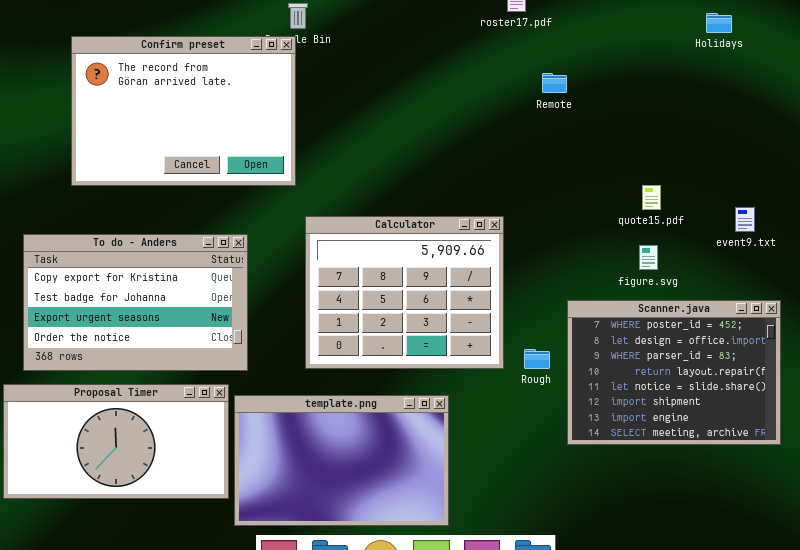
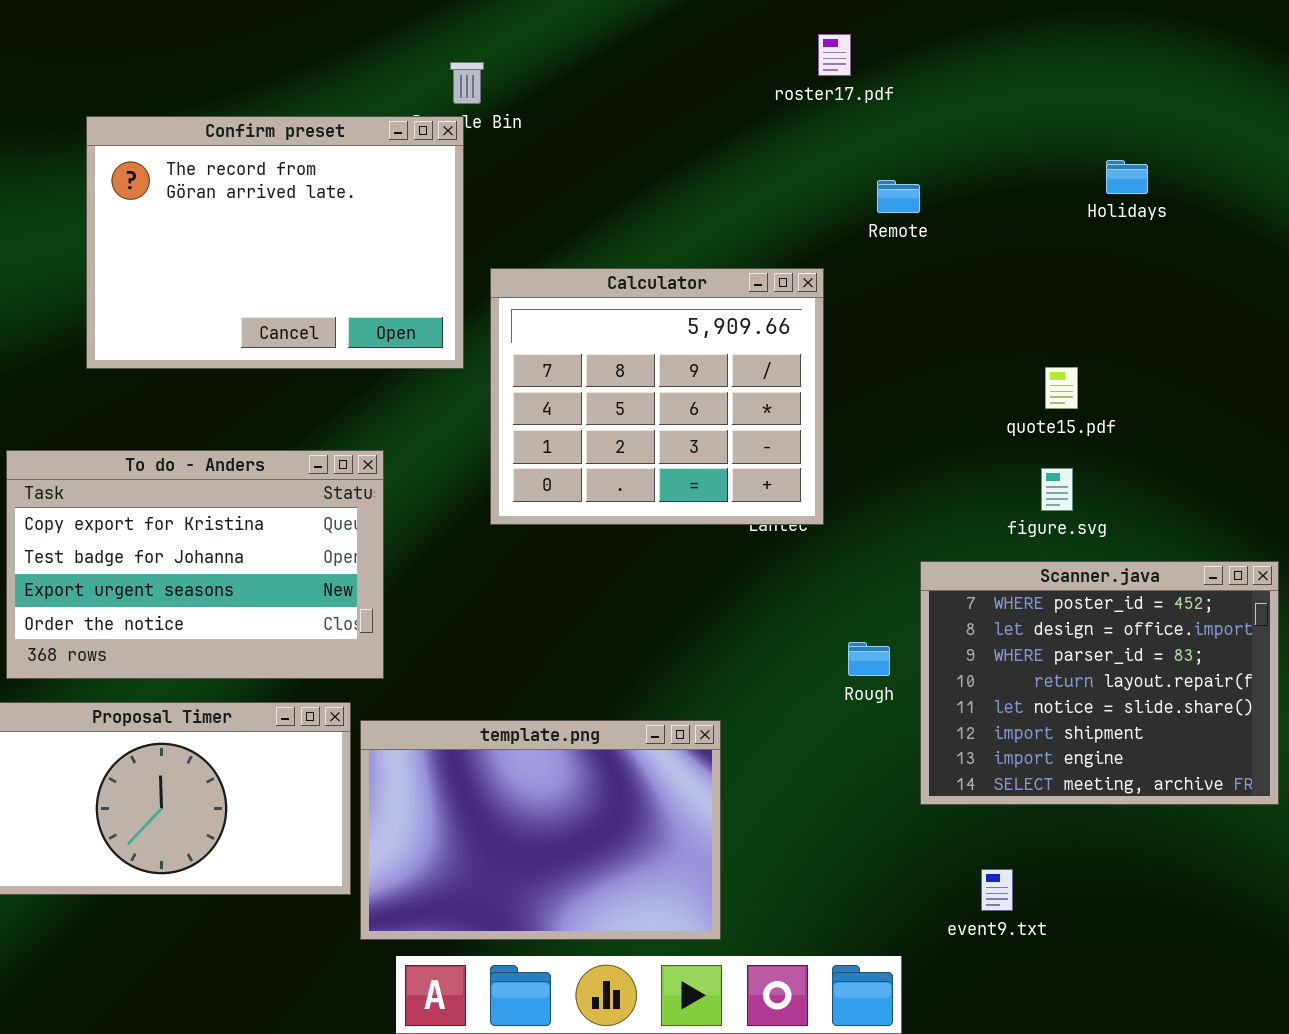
Holidays: [706,13,732,33] -> [1106,160,1148,194], moved
event9.txt: [735,207,755,232] -> [981,869,1013,911], moved
Calculator: [305,216,504,369] -> [490,268,824,525], moved

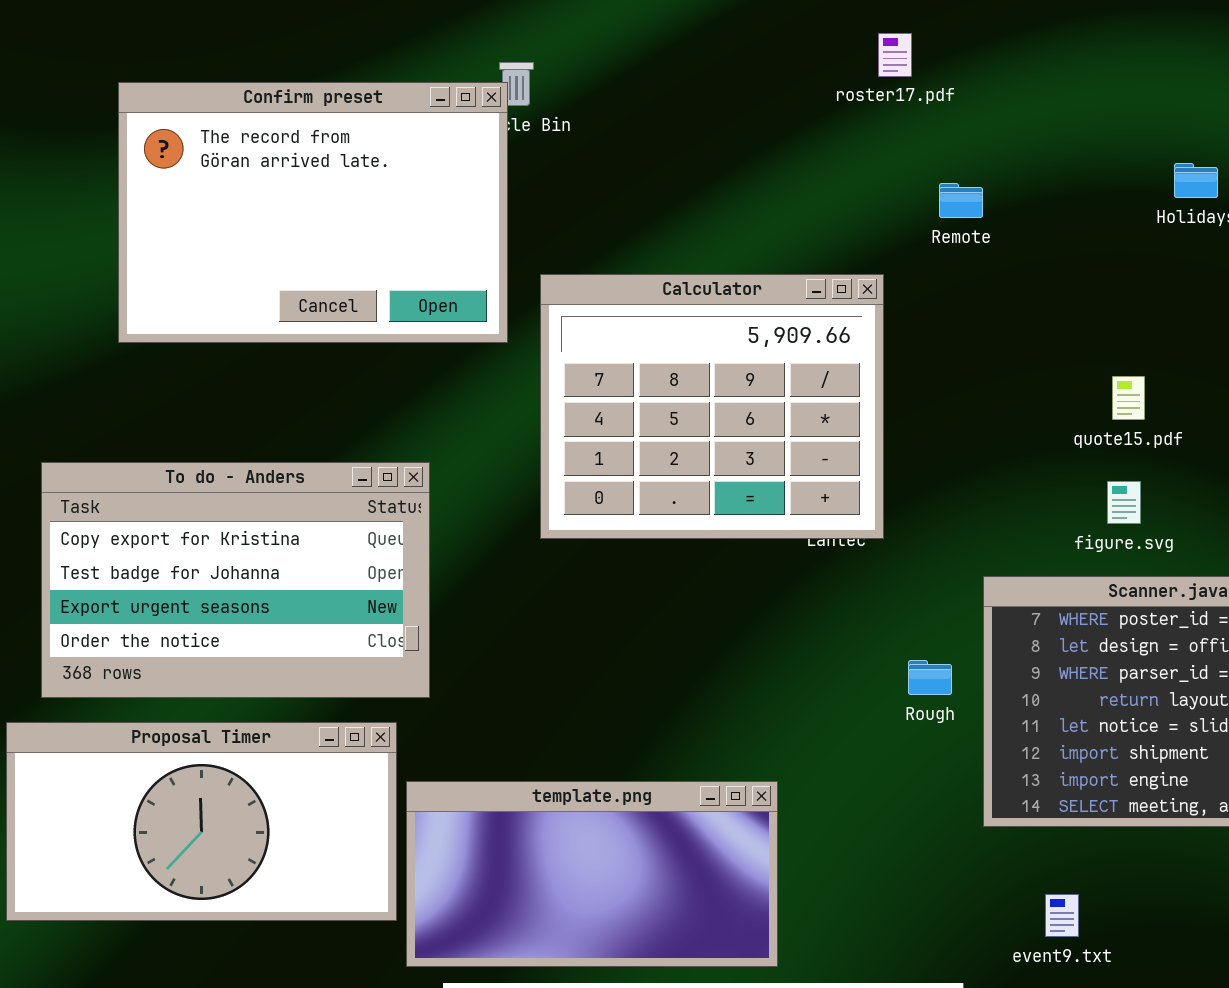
Confirm preset: [86,116,464,369] -> [118,82,508,343], moved
template.png: [360,720,721,940] -> [406,781,778,967], resized

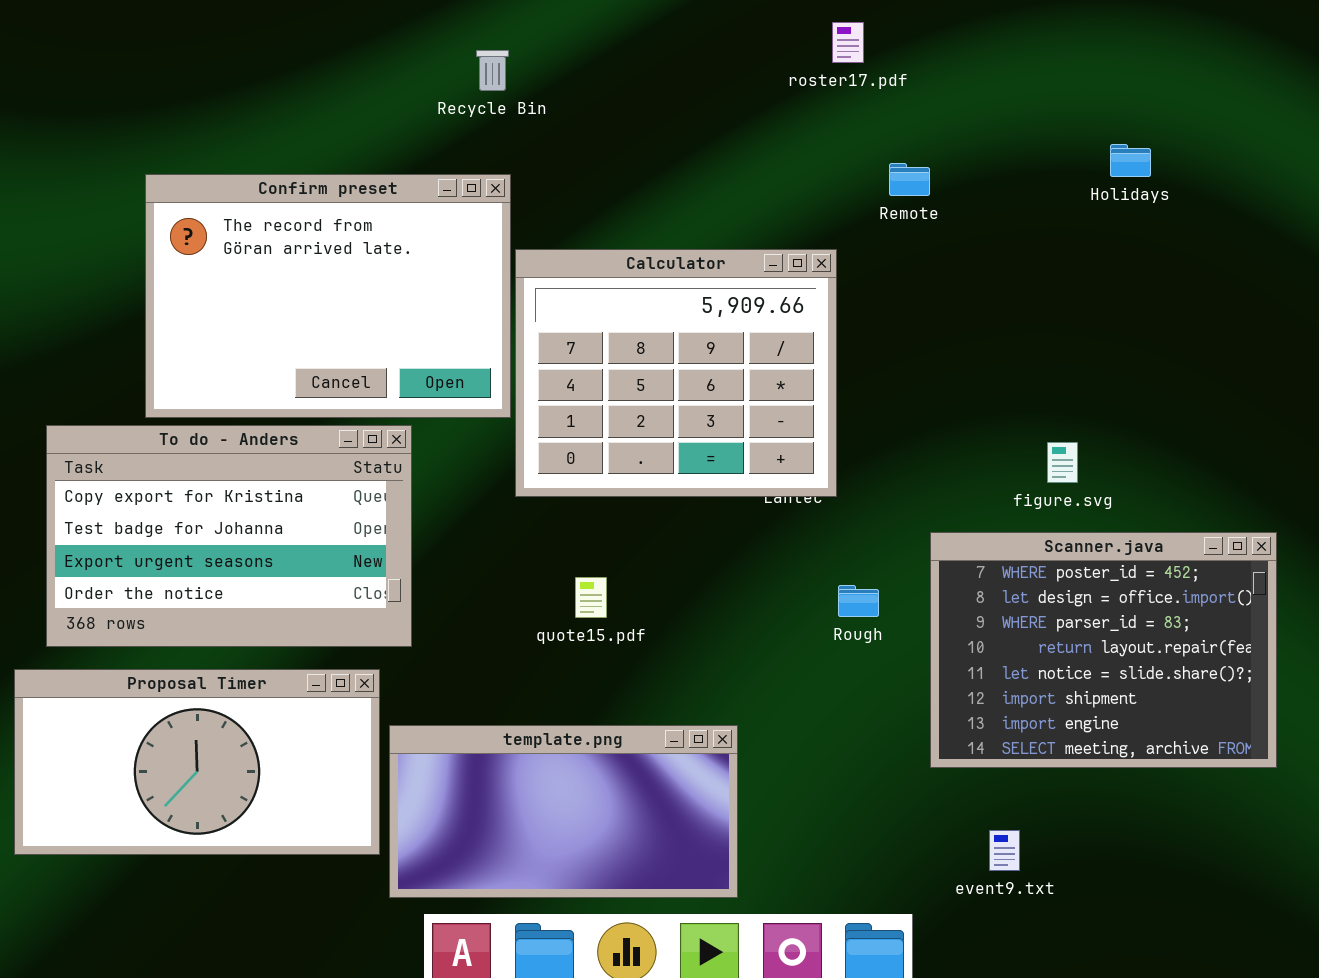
Confirm preset: [118,82,508,343] -> [145,174,511,418], moved
quote15.pdf: [1112,376,1145,420] -> [575,577,607,618], moved
Rough: [908,660,952,695] -> [838,585,879,617], moved

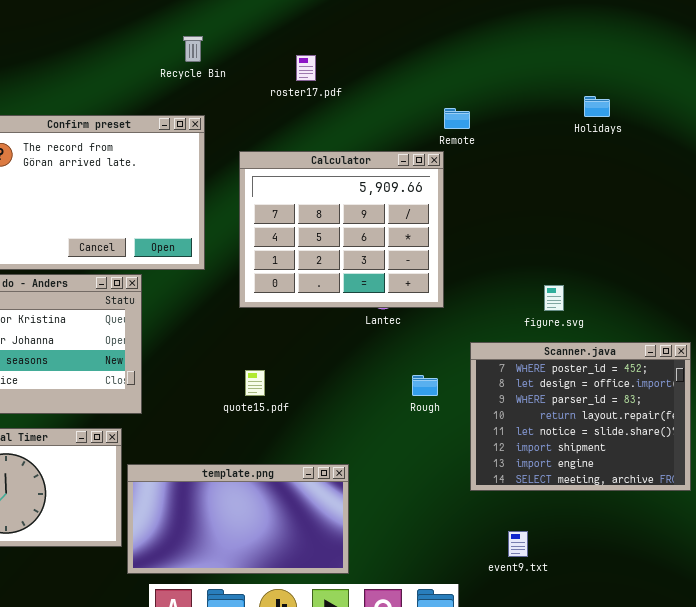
roster17.pdf: [832,22,864,63] -> [296,55,316,81], moved
Calculator: [515,249,837,497] -> [239,151,444,308], moved

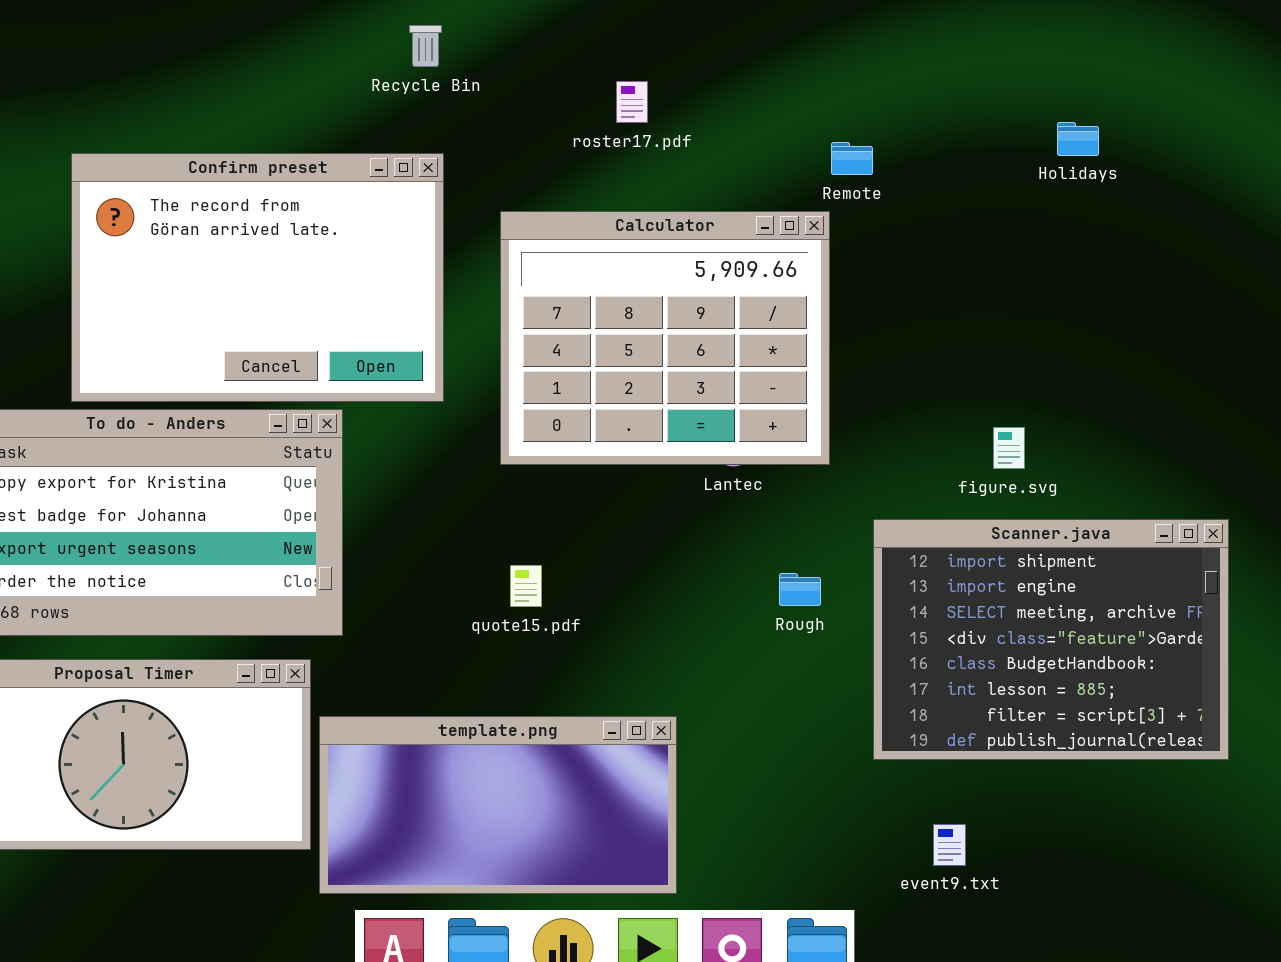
roster17.pdf: [296,55,316,81] -> [616,81,648,123], moved
Scanner.java: [470,342,691,491] -> [873,519,1229,760], scrolled down 5 rows

